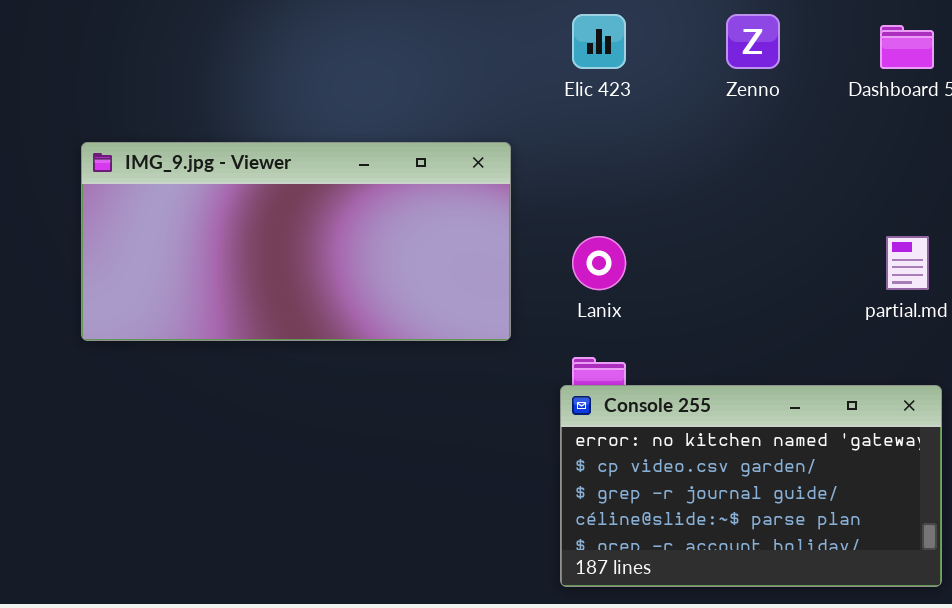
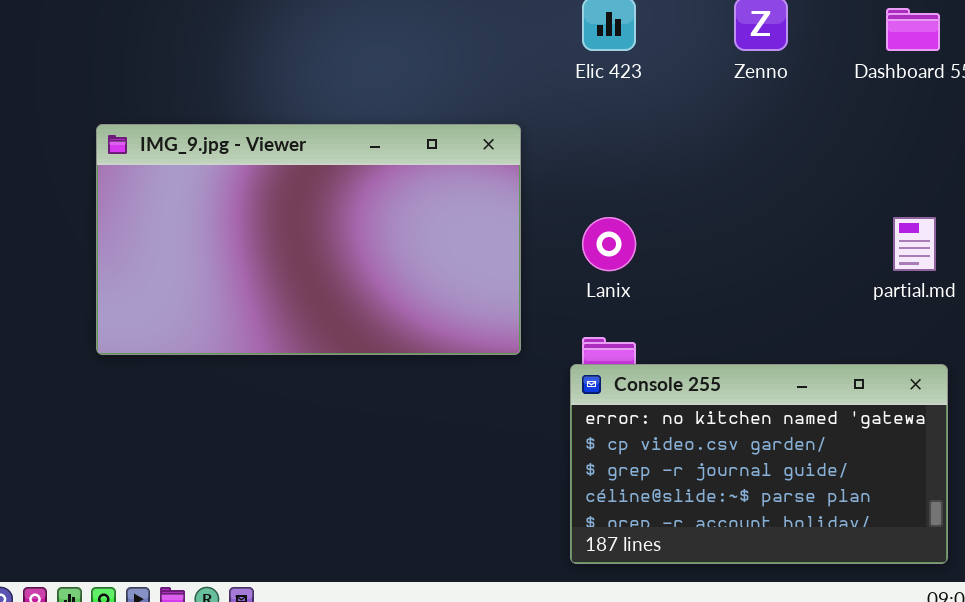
IMG_9.jpg - Viewer: [81,142,511,341] -> [96,124,521,355], resized

